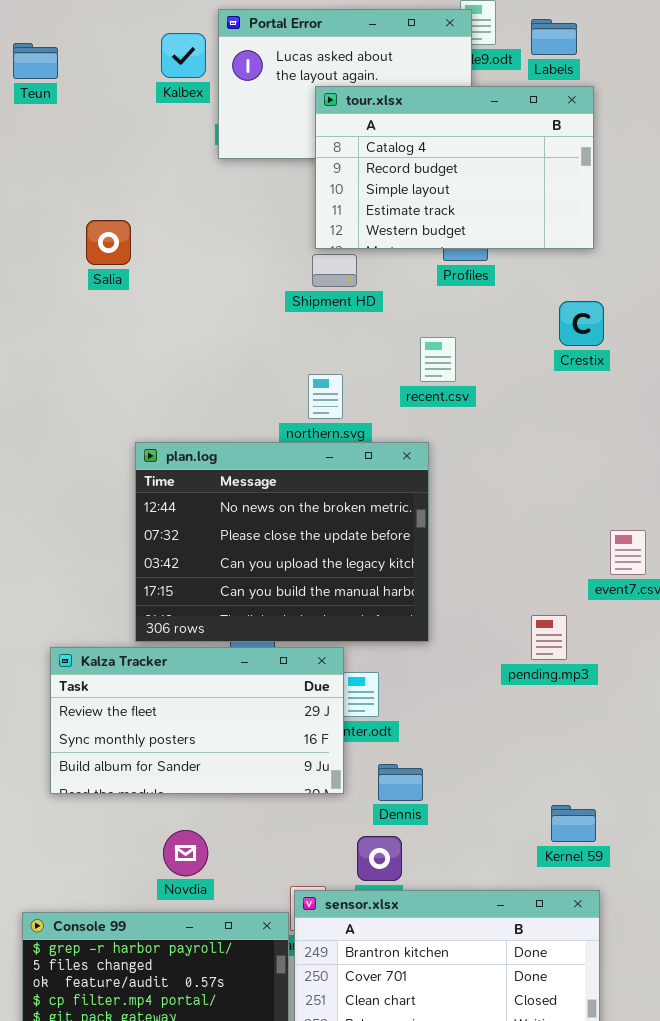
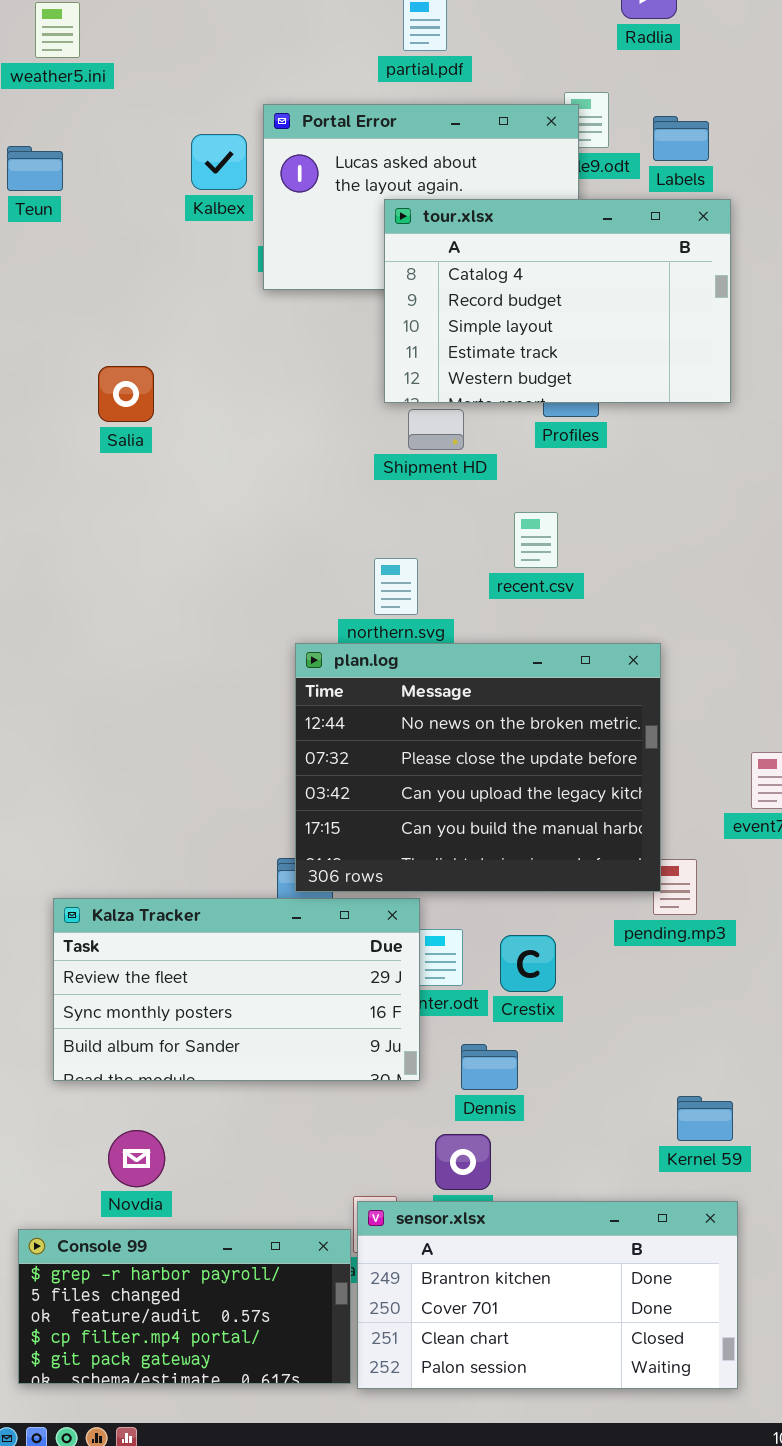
Shipment HD: [312,254,357,287] -> [408,409,464,450], moved
Crestix: [559,301,604,346] -> [500,935,556,992], moved
plan.log: [135,442,429,642] -> [295,643,661,892], moved
Novdia: [163,830,208,876] -> [108,1130,165,1187], moved

